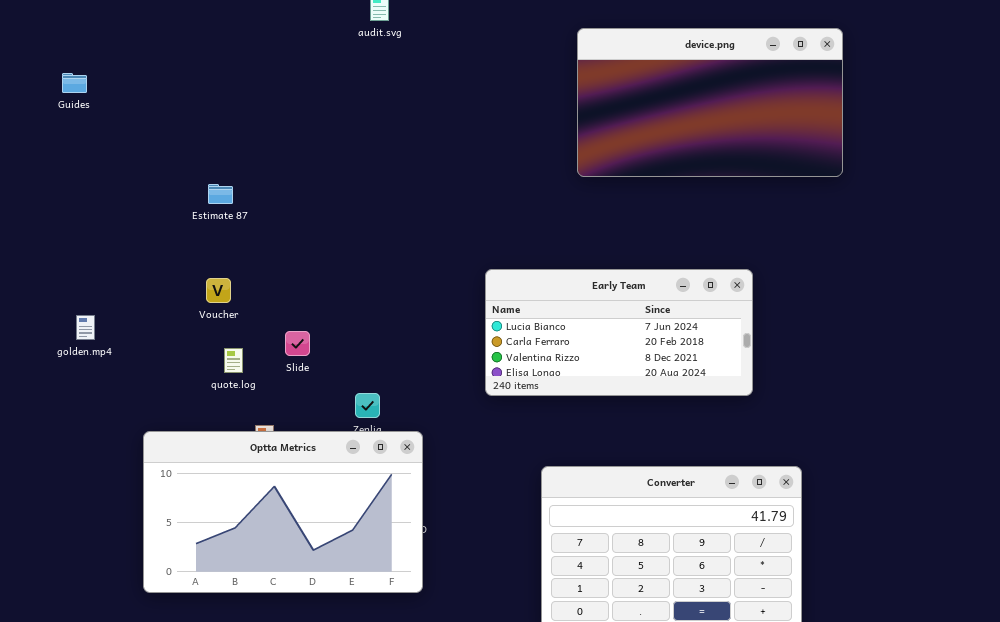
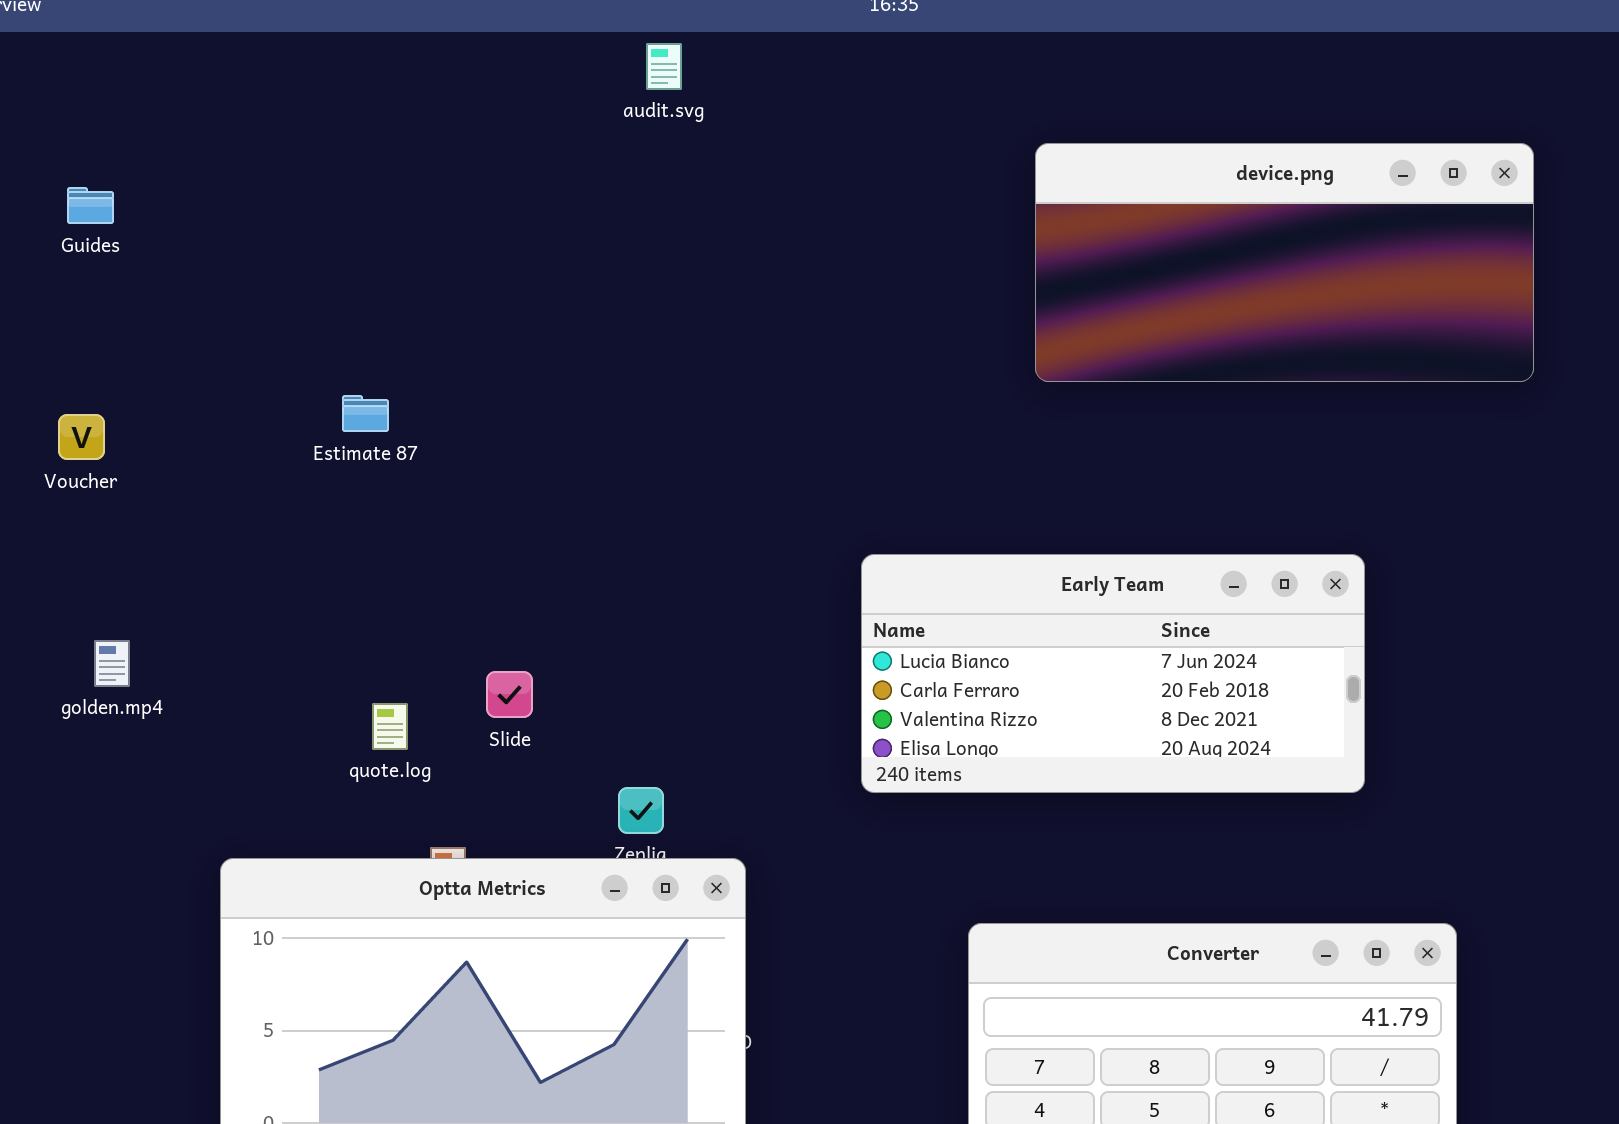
device.png: [577,28,843,177] -> [1035,143,1534,382], resized
Voucher: [206,278,231,303] -> [58,414,105,460], moved

